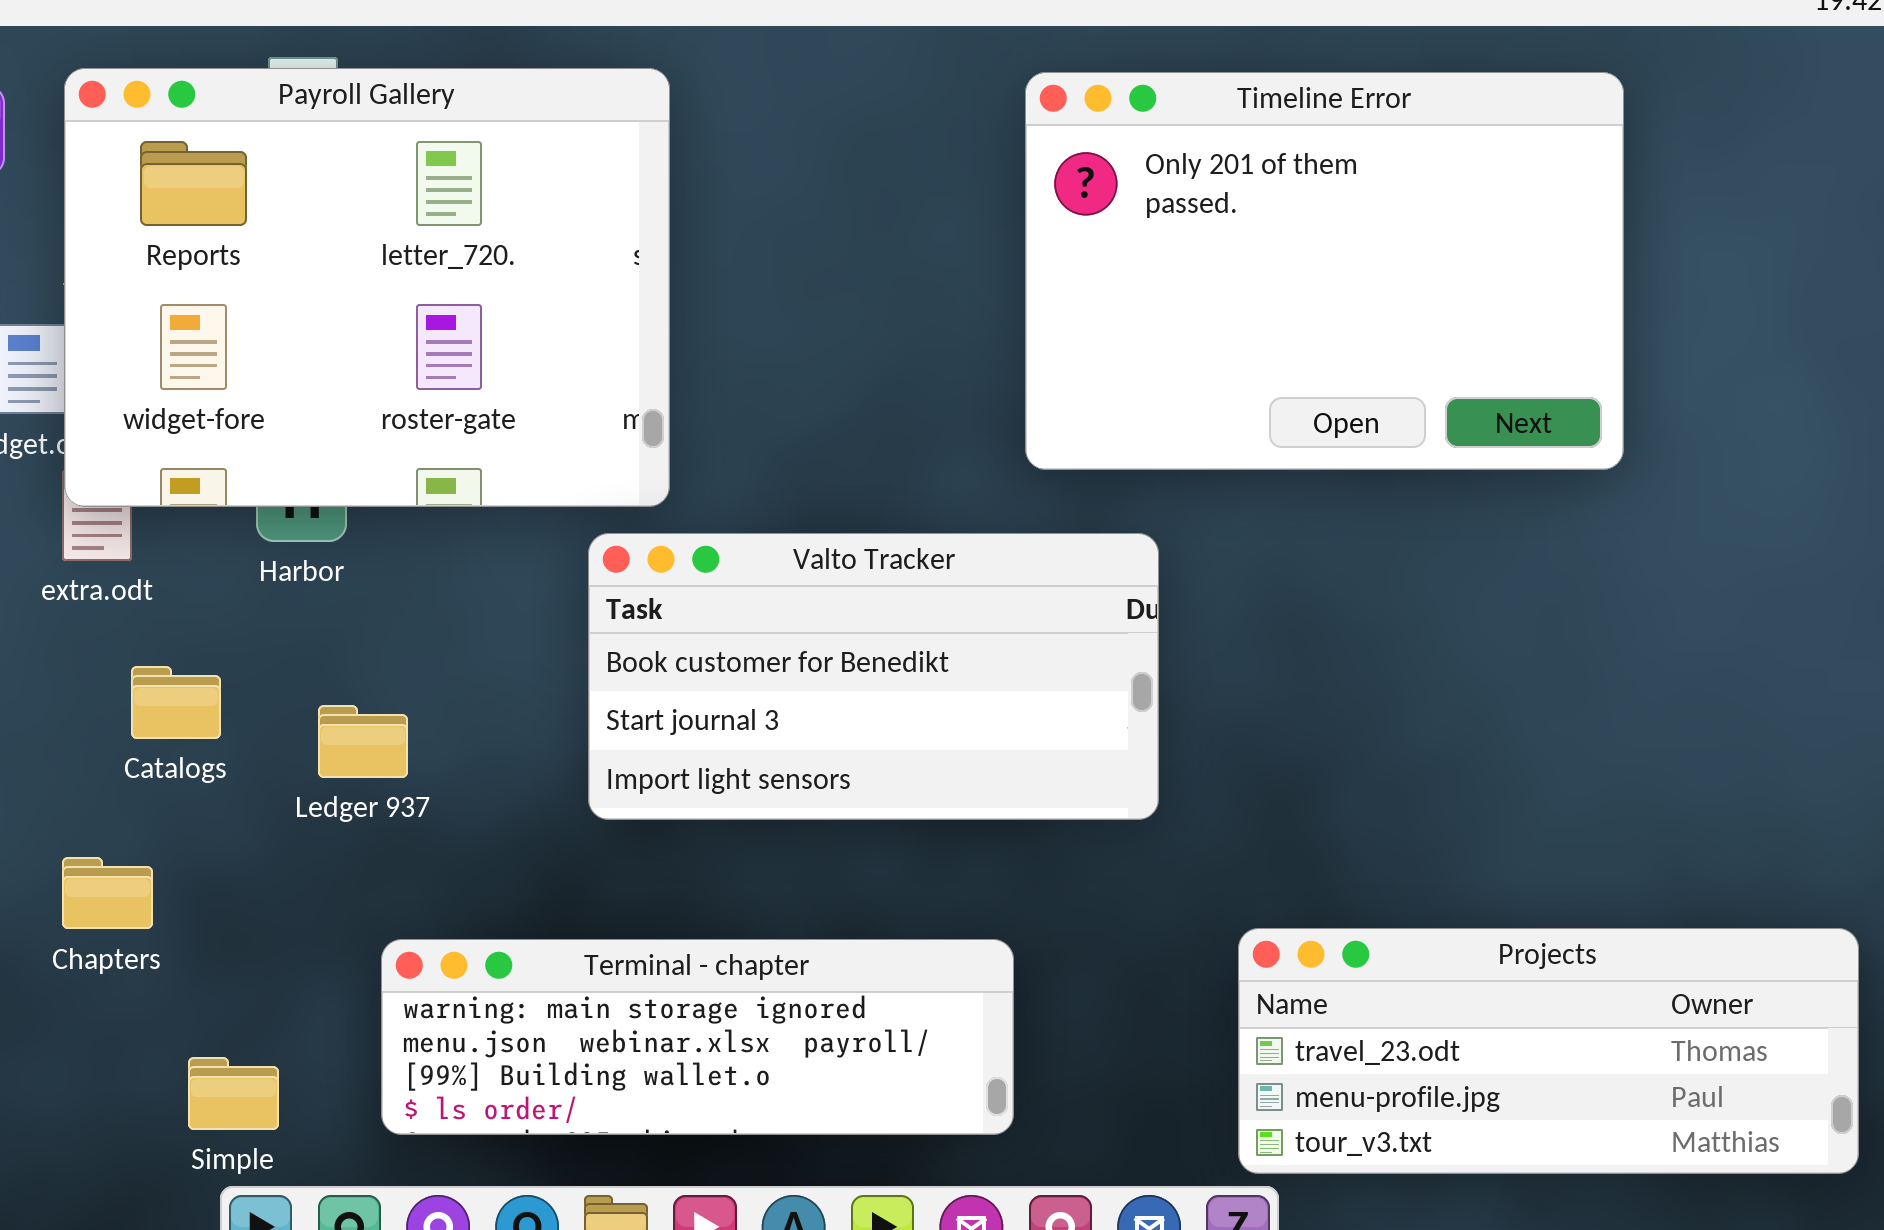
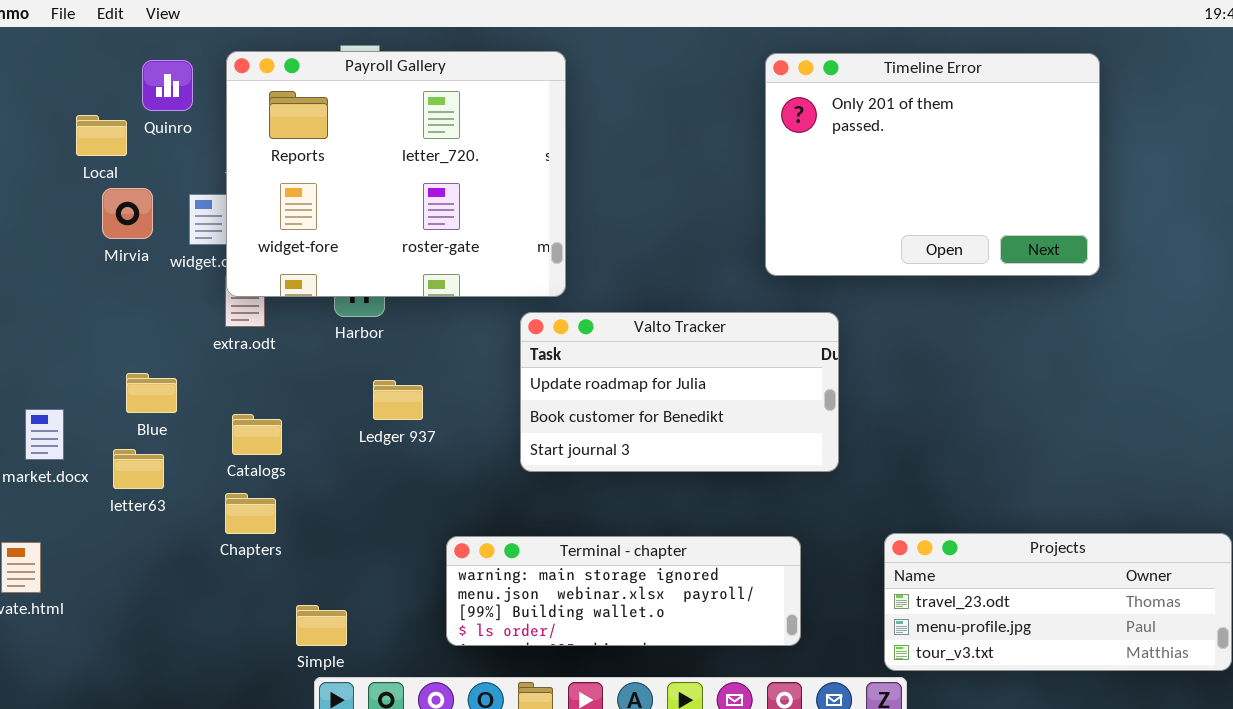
Valto Tracker: [588,533,1159,820] -> [520,312,839,472], scrolled up 1 row
Catalogs: [131,666,221,739] -> [232,414,282,455], moved
Ledger 937: [318,705,408,778] -> [373,380,423,420], moved
Terminal - chapter: [381,939,1014,1135] -> [446,536,801,646], moved

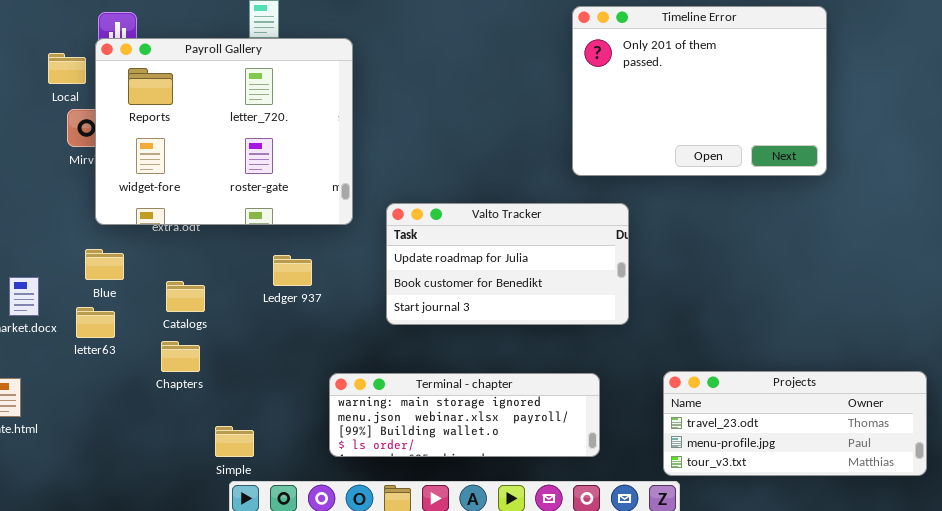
Payroll Gallery: [226,51,566,297] -> [95,38,353,225], moved

